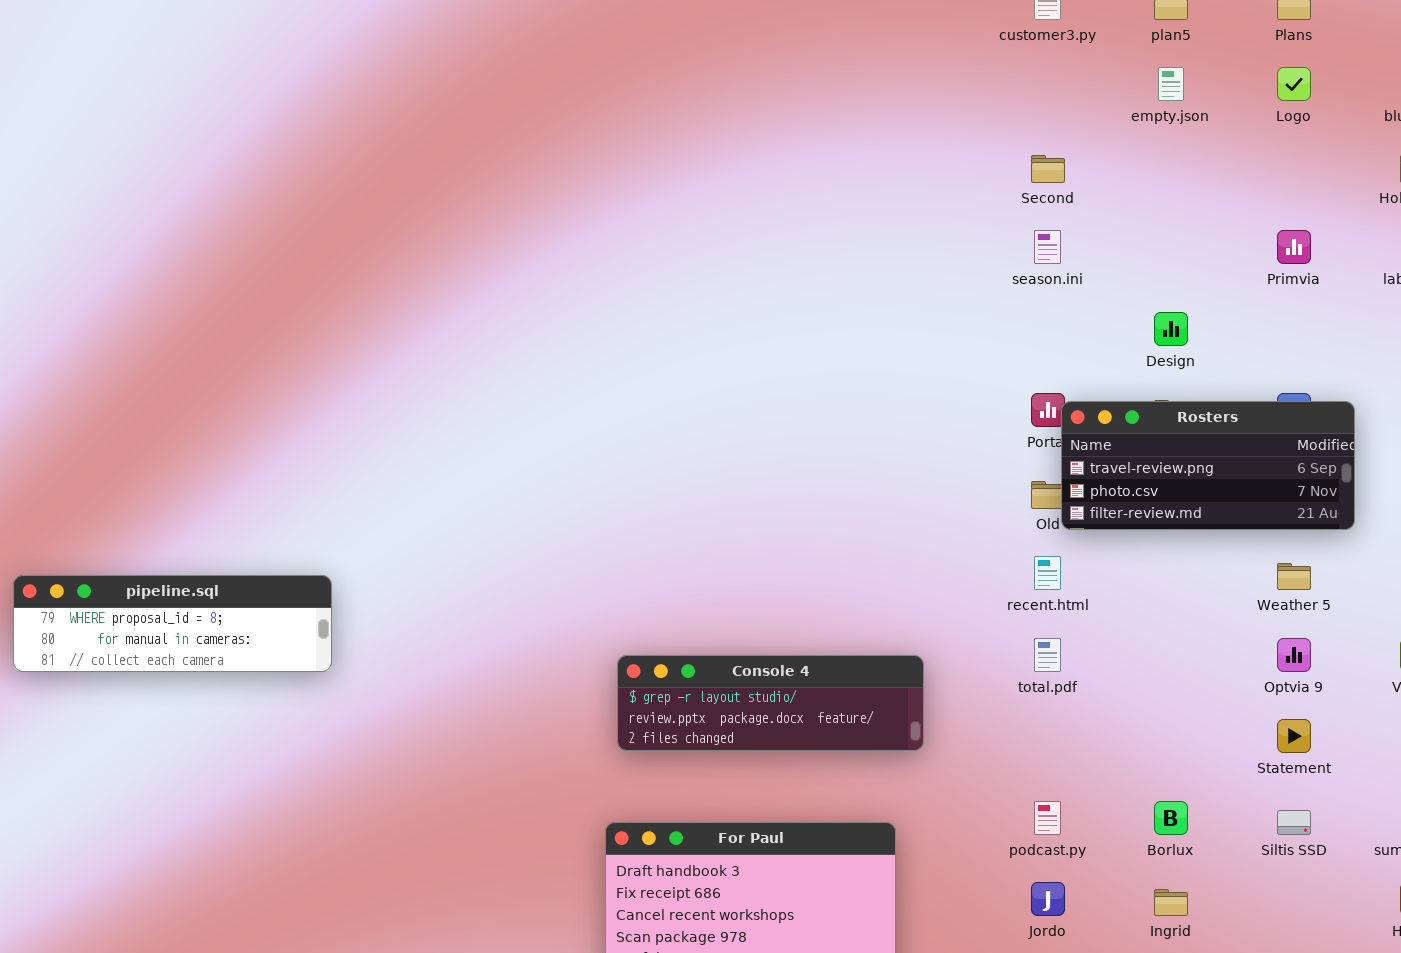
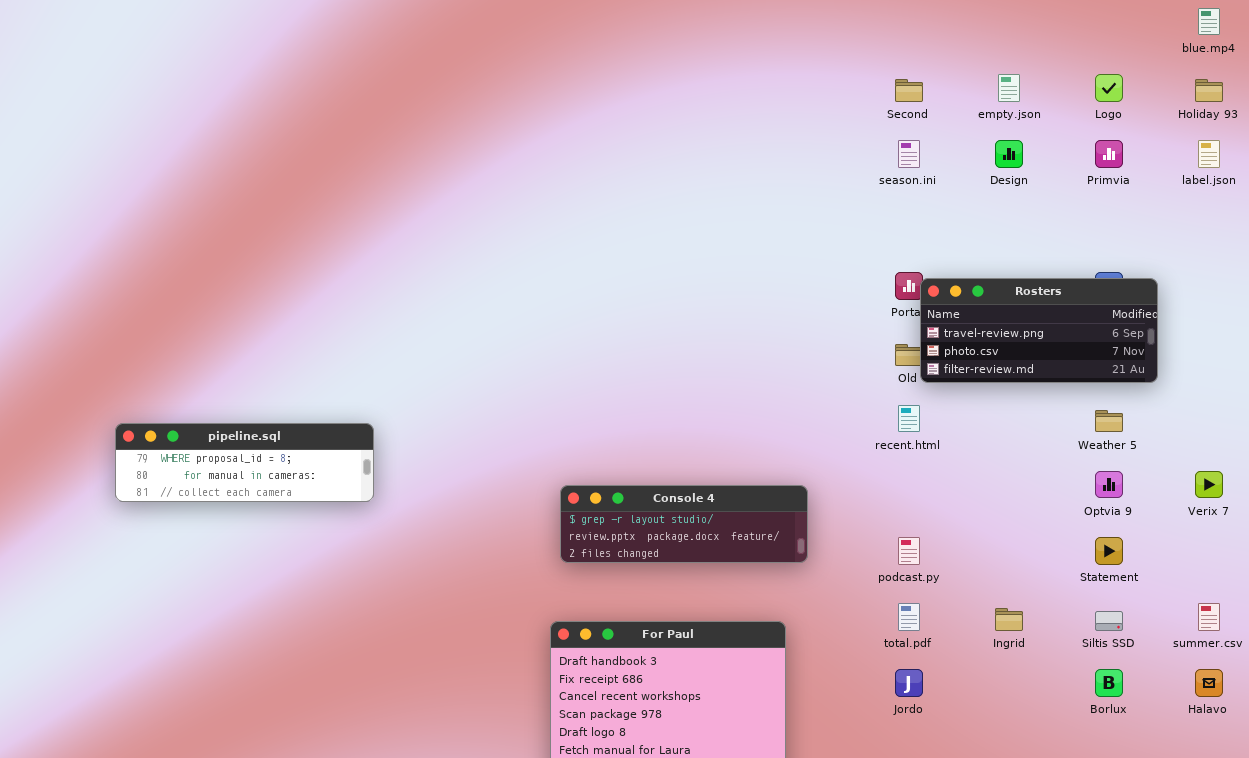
empty.json: [1158,67,1184,101] -> [998,74,1020,102], moved
Logo: [1277,67,1311,101] -> [1095,74,1123,102], moved
Design: [1154,312,1188,346] -> [995,140,1023,168], moved
pipeline.sql: [13,575,332,672] -> [115,423,374,502], moved
total.pdf: [1034,638,1061,672] -> [898,603,920,631], moved
podcast.py: [1034,801,1061,835] -> [898,537,920,565], moved
Borlux: [1154,801,1188,835] -> [1095,669,1123,697], moved
Ingrid: [1154,889,1188,916] -> [995,608,1023,631], moved

